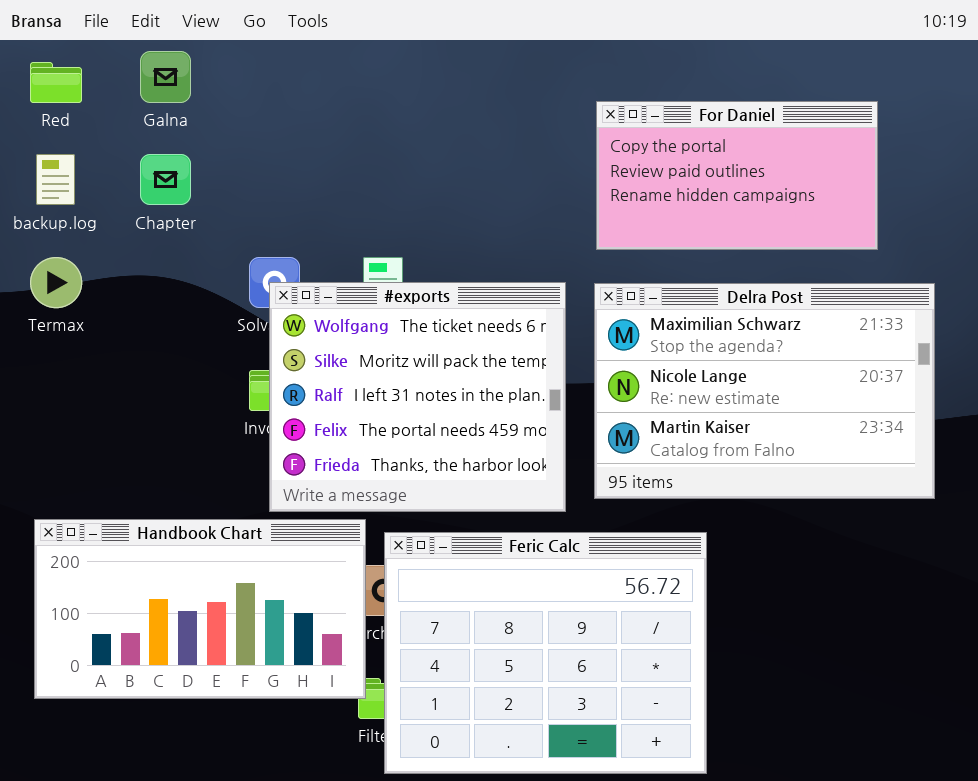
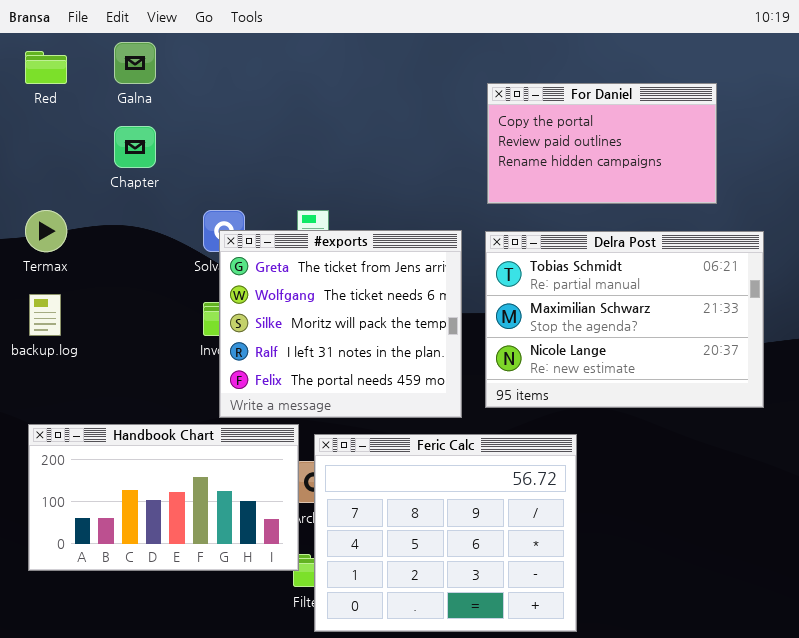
backup.log: [36,154,75,205] -> [29,294,61,336], moved
#exports: [269,282,566,512] -> [219,230,462,418], scrolled up 1 row
Delra Post: [594,283,935,499] -> [485,231,764,408], scrolled up 1 row

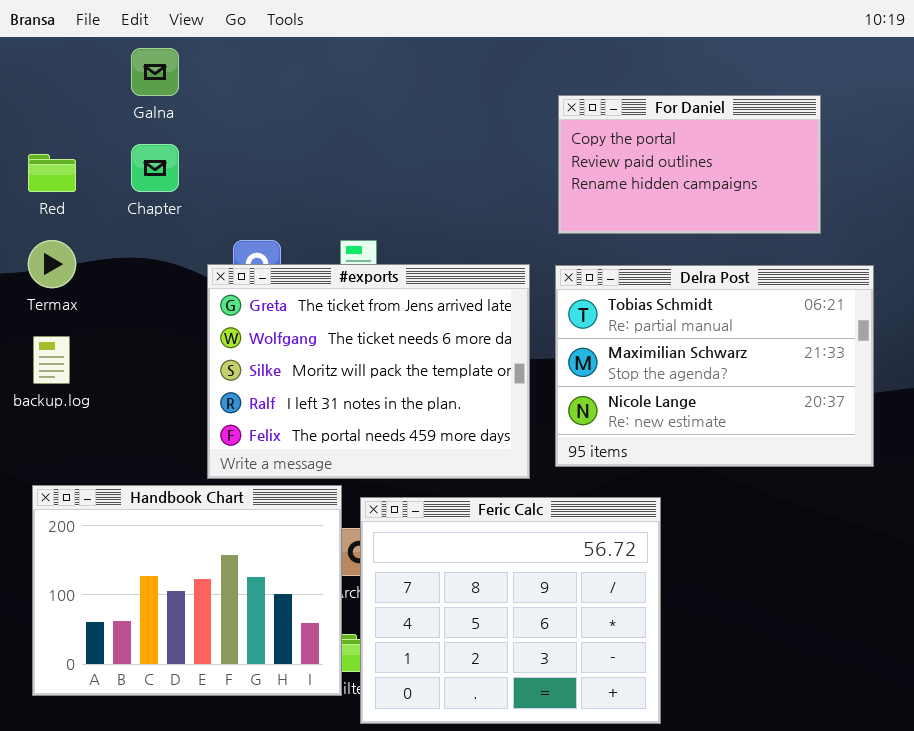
Red: [25,51,67,84] -> [28,154,76,192], moved
#exports: [219,230,462,418] -> [207,264,530,479], resized
Handbook Chart: [28,424,299,571] -> [32,485,342,696], resized

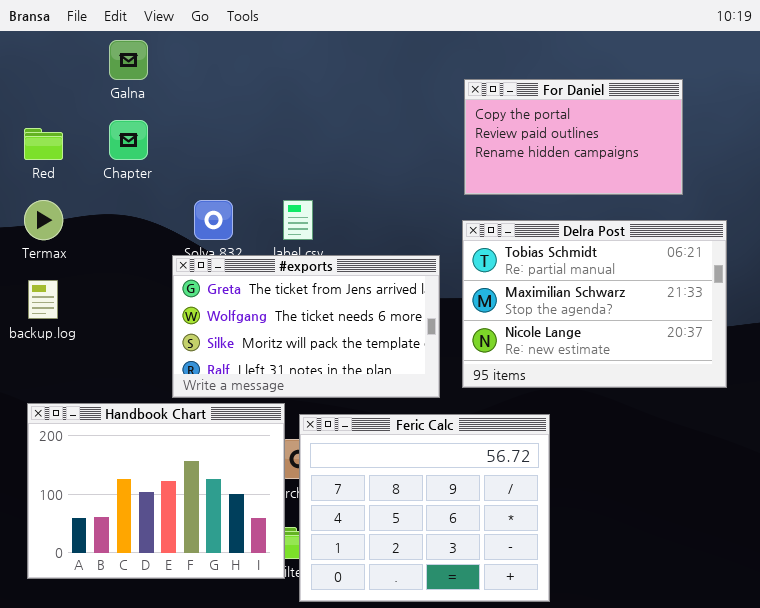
#exports: [207,264,530,479] -> [172,255,440,398], resized

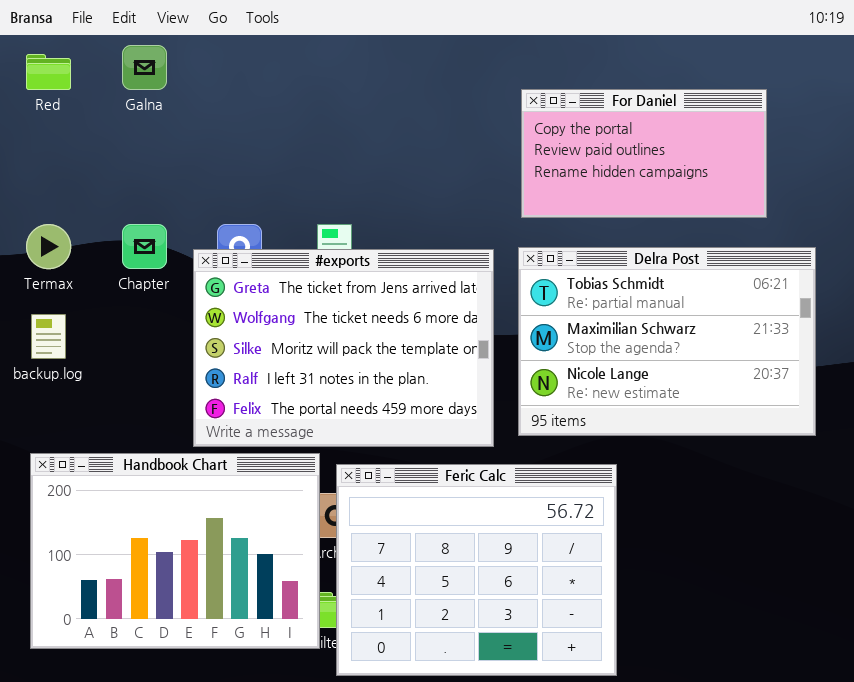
Chapter: [109,120,148,160] -> [122,224,167,269], moved
Red: [24,128,63,160] -> [26,54,71,90], moved
#exports: [172,255,440,398] -> [193,249,494,447], resized

